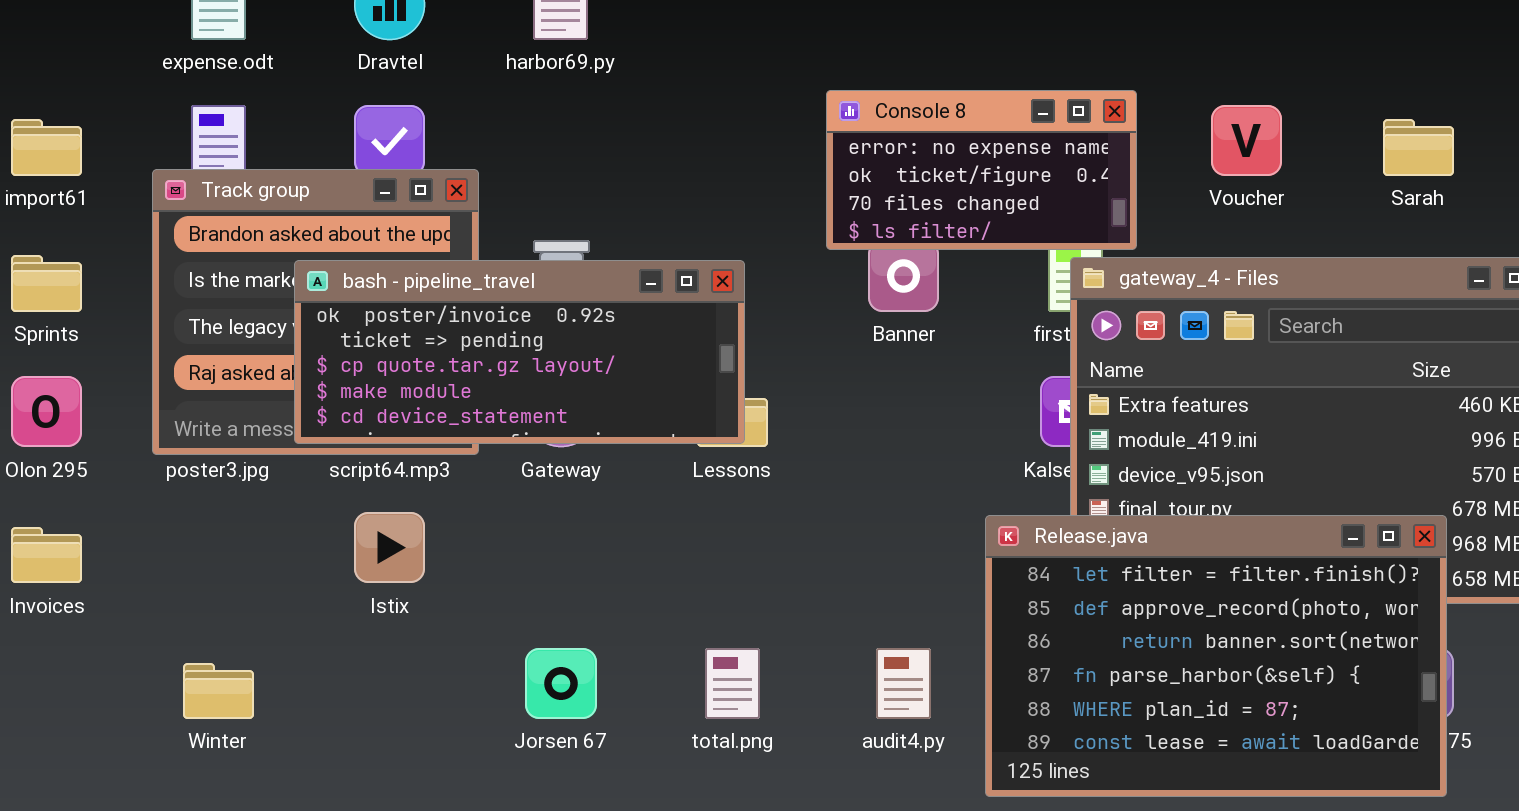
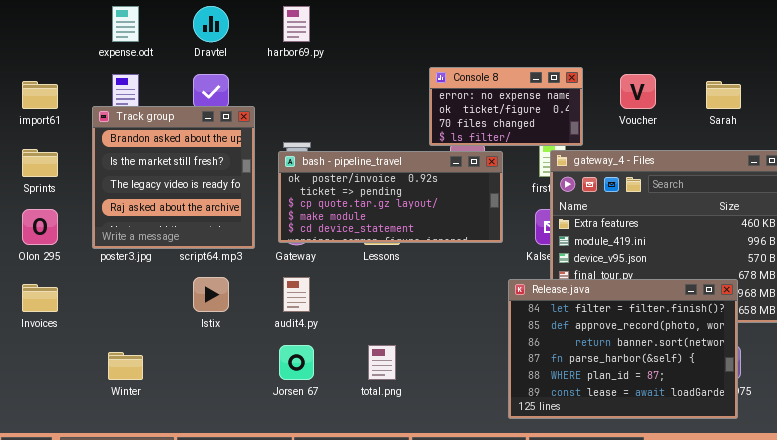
bash - pipeline_travel: [294,260,745,444] -> [278,151,503,243], moved
audit4.py: [876,648,931,719] -> [283,277,310,312], moved

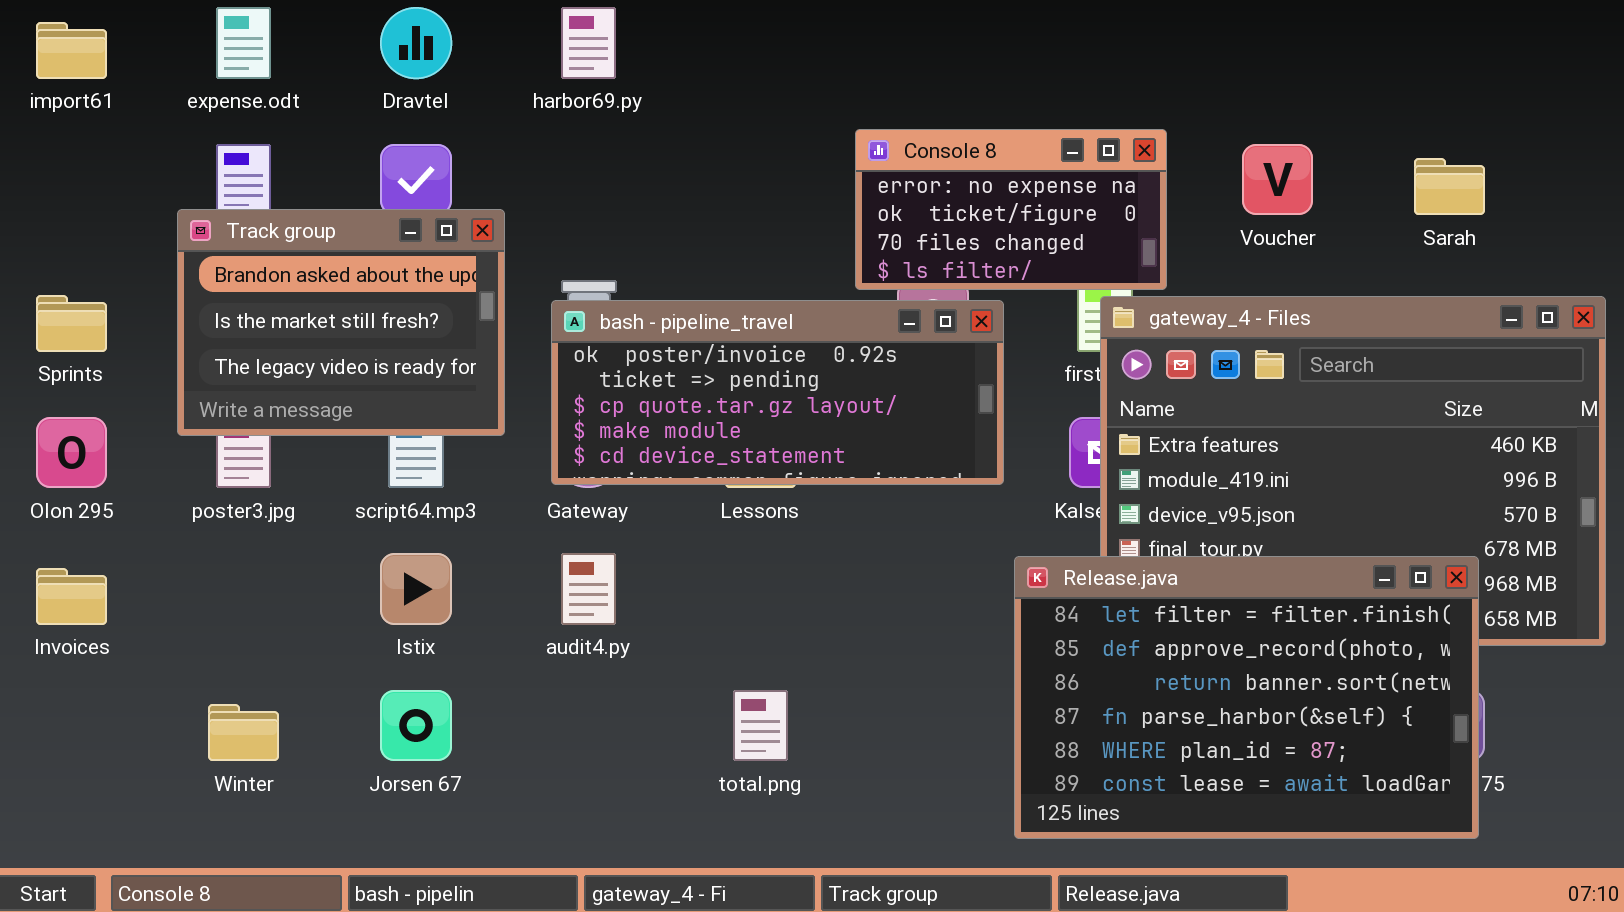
import61: [22,81,58,109] -> [36,22,107,79], moved
Track group: [92,106,255,249] -> [177,209,505,436], resized
Jorsen 67: [279,345,314,380] -> [380,690,452,761], moved

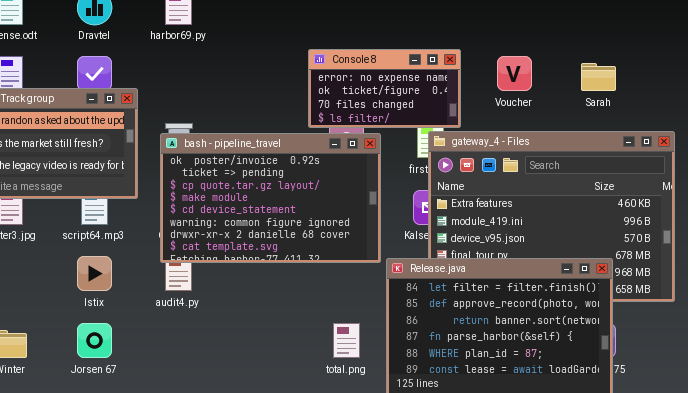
bash - pipeline_travel: [551,300,1004,485] -> [160,133,381,263], resized
total.png: [733,690,788,761] -> [333,323,360,358], moved

